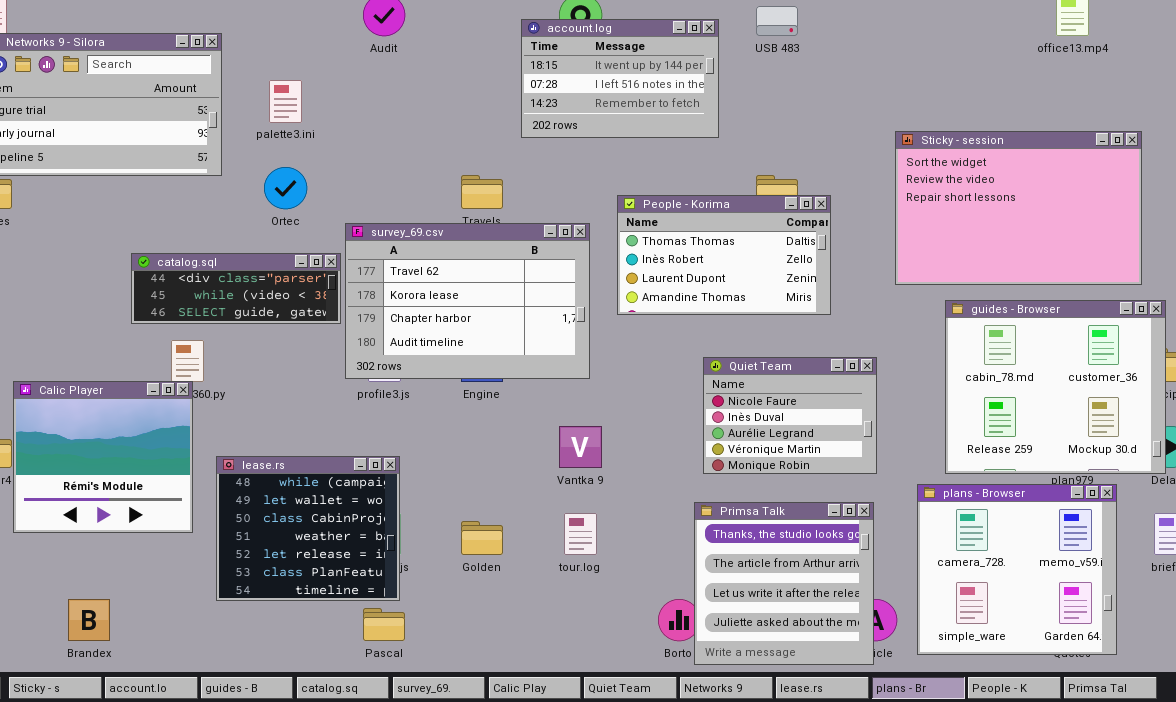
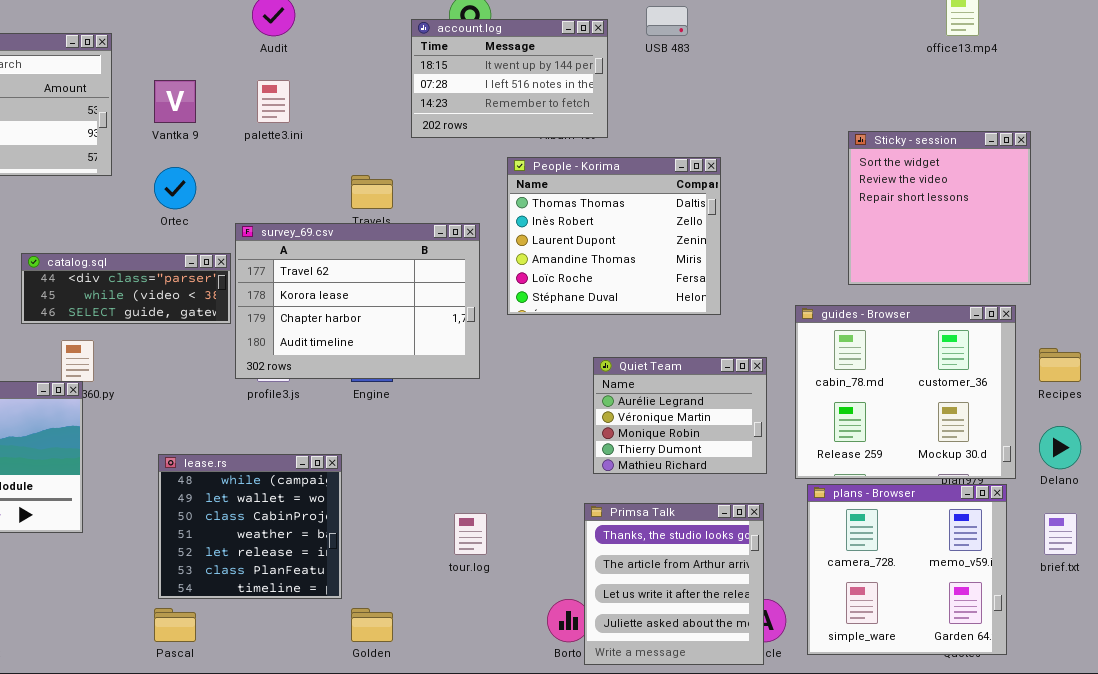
palette3.ini: [269,80,302,123] -> [257,80,290,123], moved
Sticky - session: [895,131,1142,285] -> [848,131,1031,285], resized
People - Korima: [617,195,831,315] -> [507,157,721,315], resized
guides - Browser: [945,300,1166,474] -> [795,305,1016,479], moved
Quiet Team: [703,357,877,474] -> [593,357,767,474], scrolled down 2 rows
Vantka 9: [559,426,602,468] -> [154,80,196,123], moved
lease.rs: [216,456,400,601] -> [158,454,342,599], moved
Golden: [461,521,503,555] -> [351,608,393,642], moved
Pascal: [363,608,405,641] -> [154,608,196,642], moved

